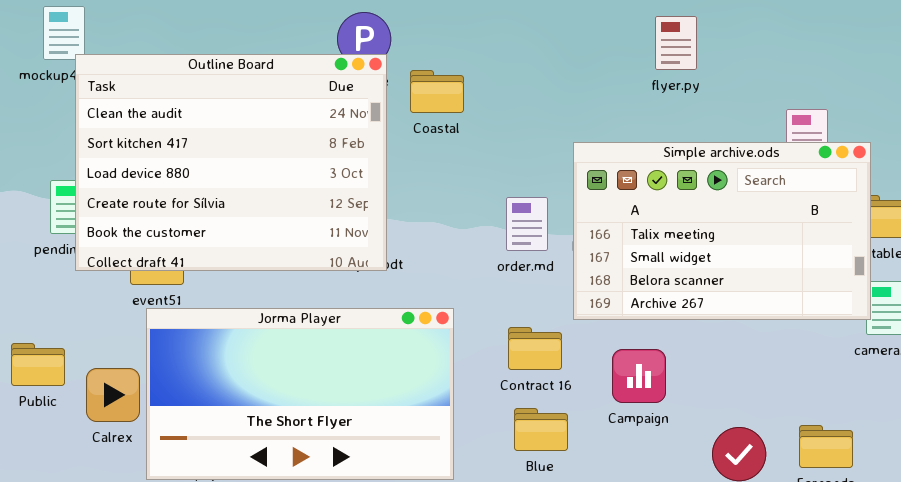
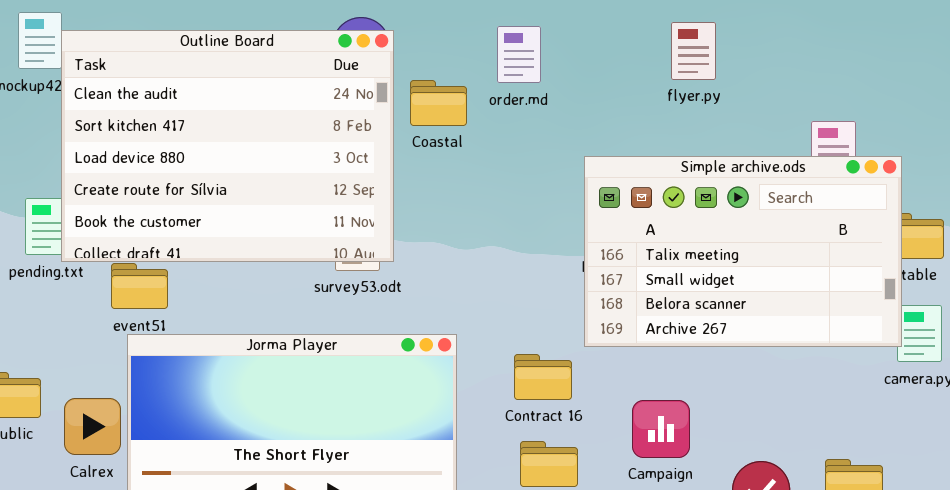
Outline Board: [75,54,387,271] -> [61,30,394,262], moved
order.md: [506,197,548,251] -> [497,26,541,83], moved
Campaign: [612,349,666,403] -> [632,400,690,458], moved

